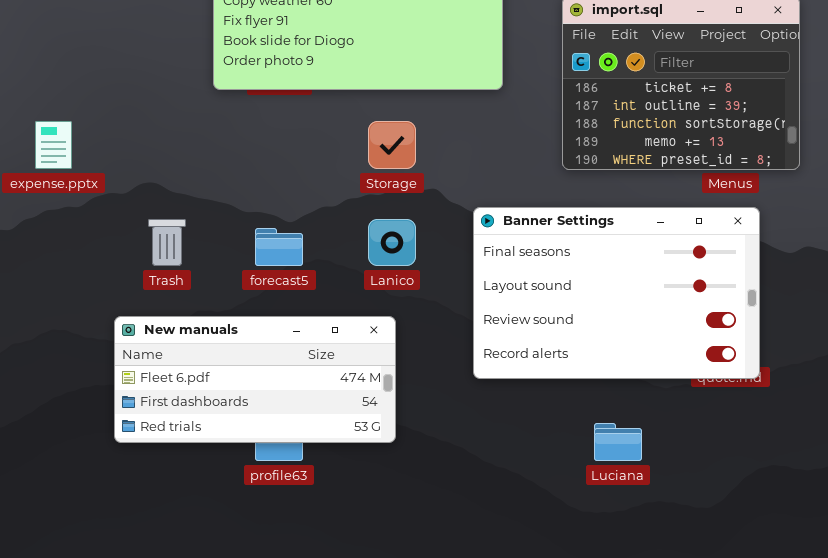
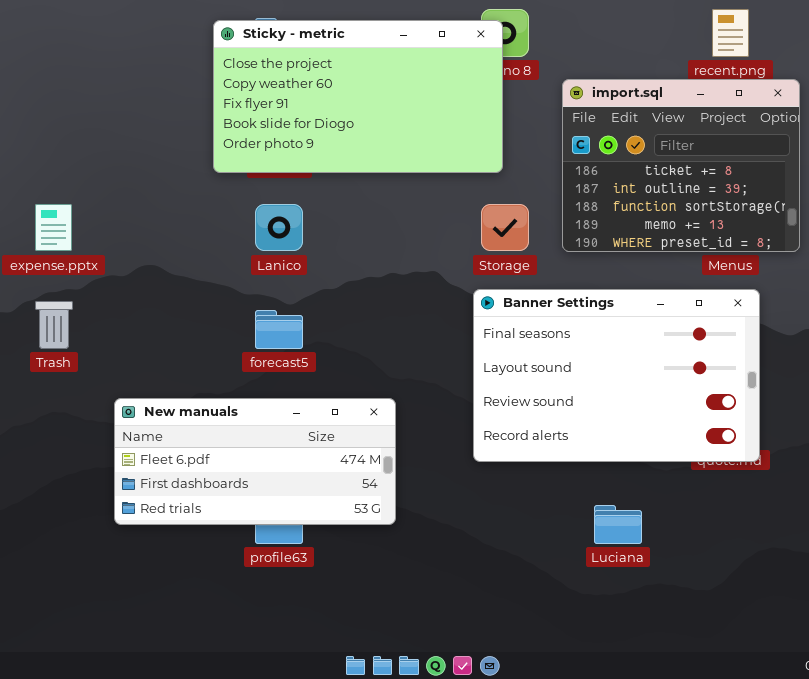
Storage: [368,121,416,169] -> [481,204,529,251], moved
Trash: [148,219,186,266] -> [35,301,73,349], moved
Lanico: [368,219,416,266] -> [255,204,303,251], moved

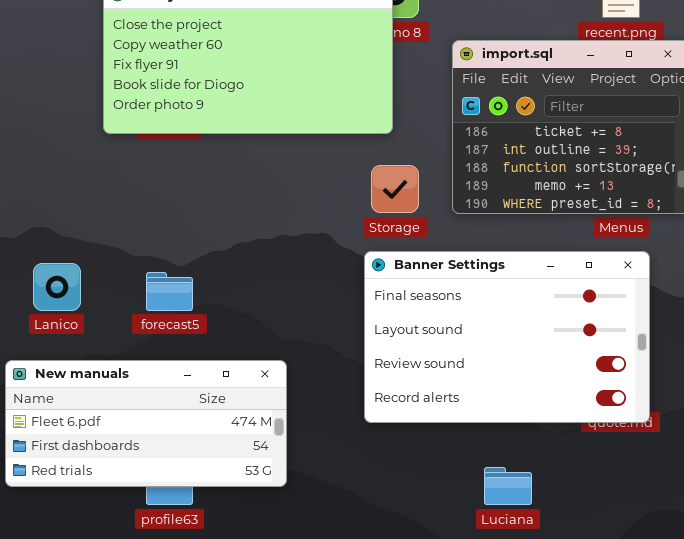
Lanico: [255,204,303,251] -> [33,263,81,311], moved

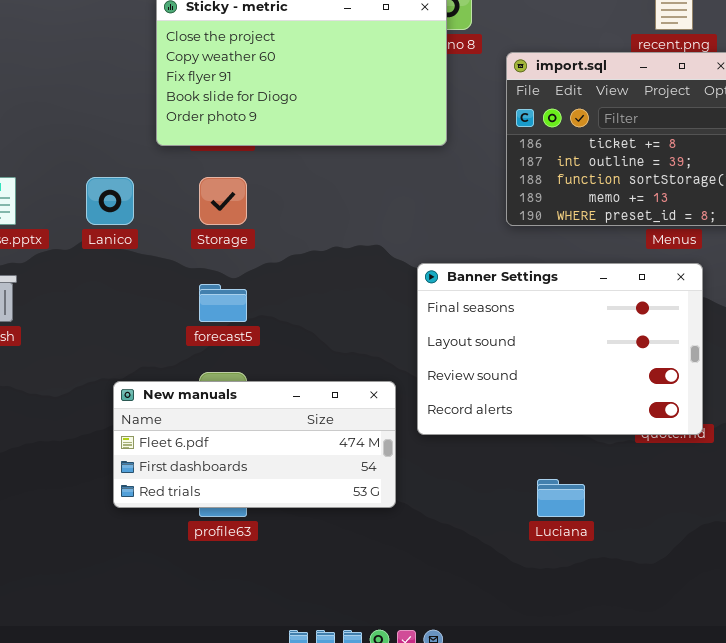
Storage: [371,165,419,213] -> [199,177,247,225], moved
Lanico: [33,263,81,311] -> [86,177,134,225], moved
New manuals: [5,360,287,487] -> [113,381,396,508], moved

